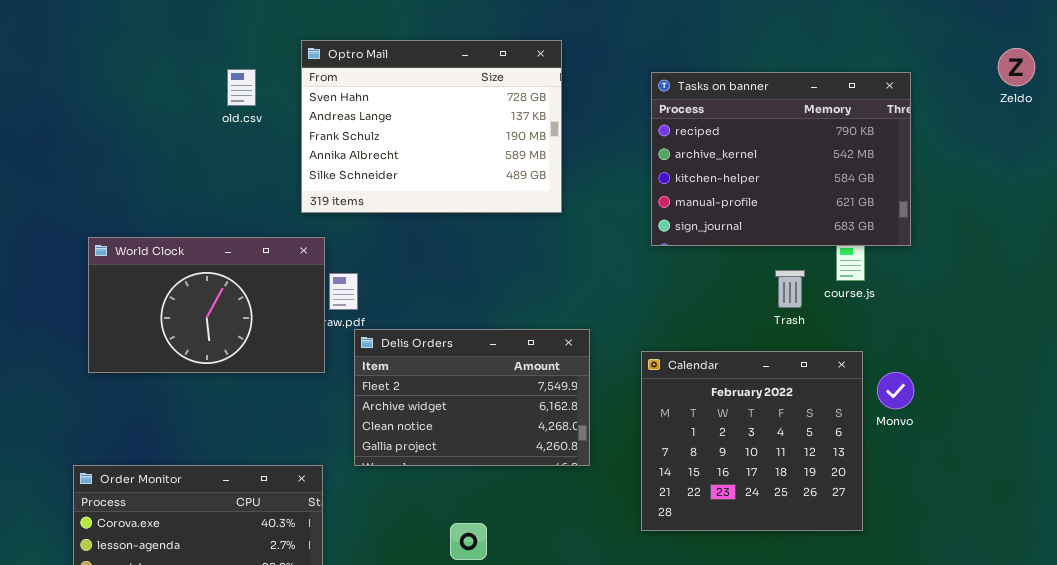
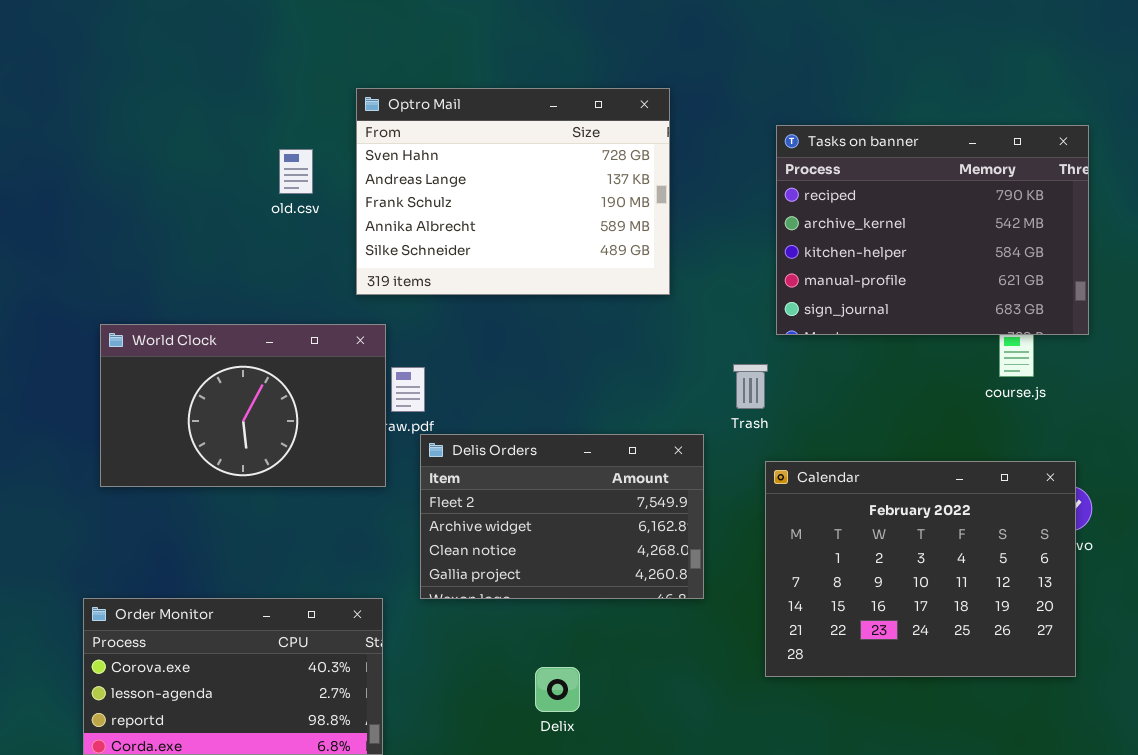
old.csv: [227,69,256,106] -> [279,149,313,194], moved
Trash: [775,270,805,308] -> [733,364,768,409], moved
Calendar: [641,351,863,531] -> [765,461,1076,677], resized

